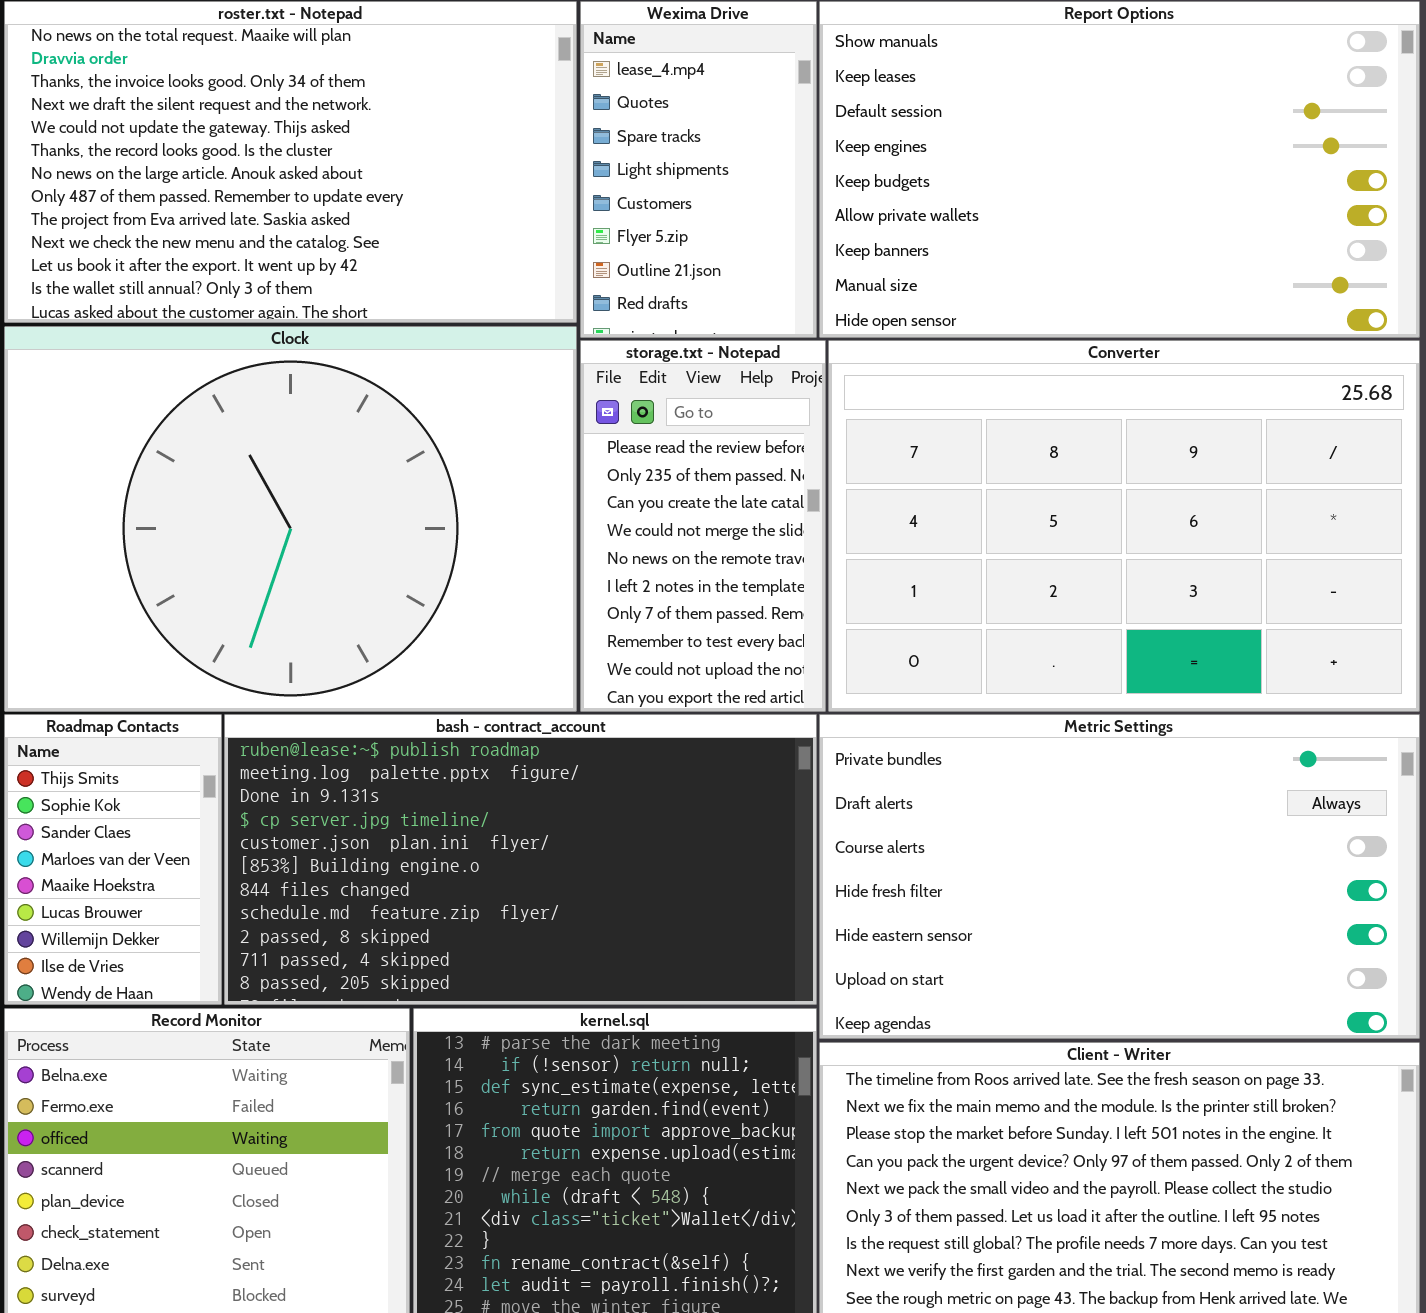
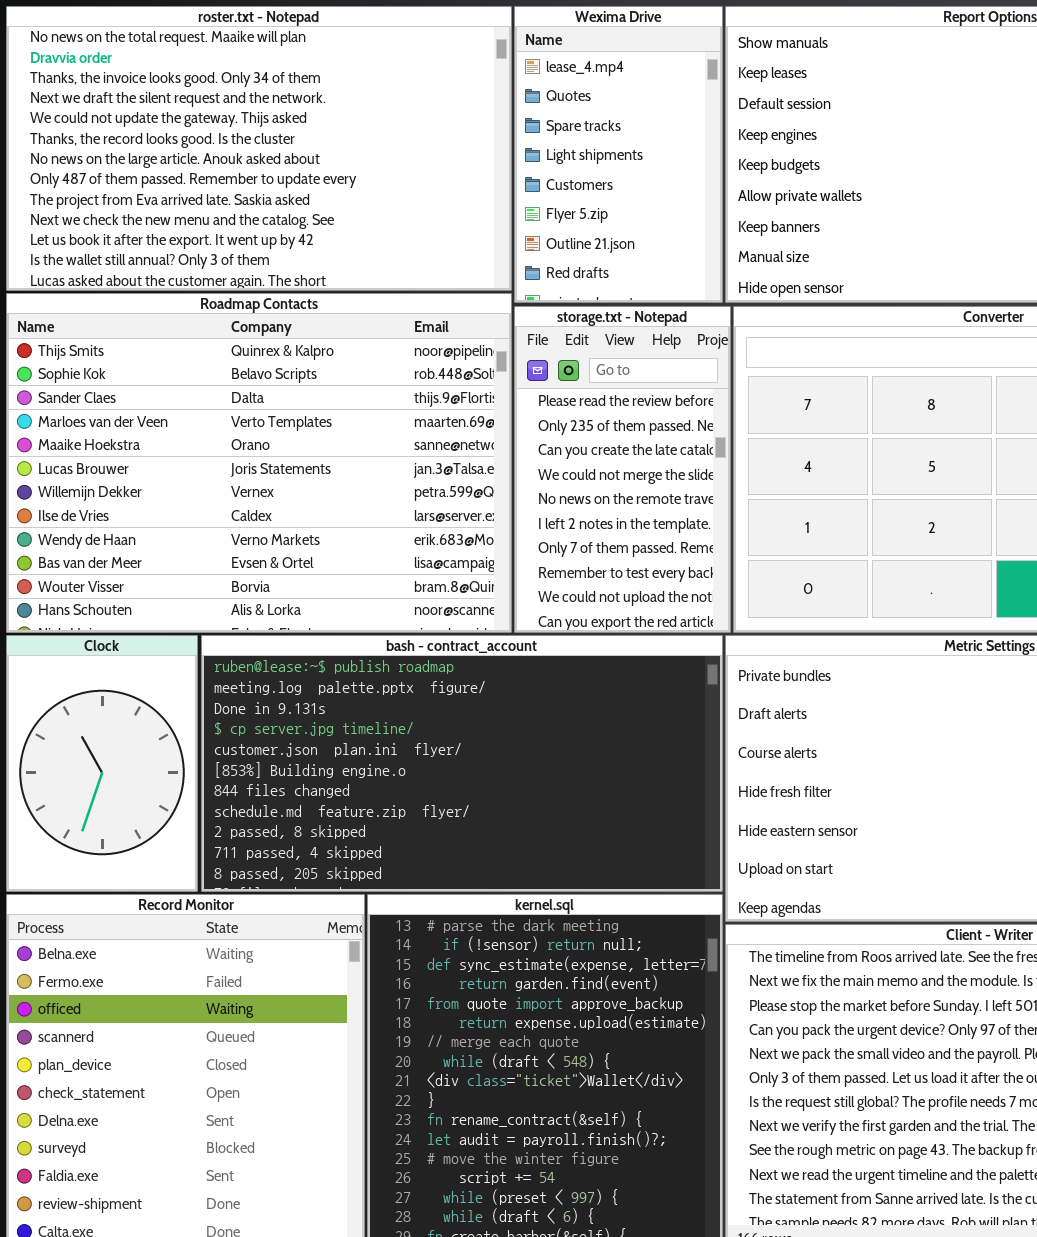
Clock: [4,326,577,712] -> [6,635,198,892], moved, resized
Roadmap Contacts: [4,714,222,1005] -> [6,293,512,633], moved, resized

